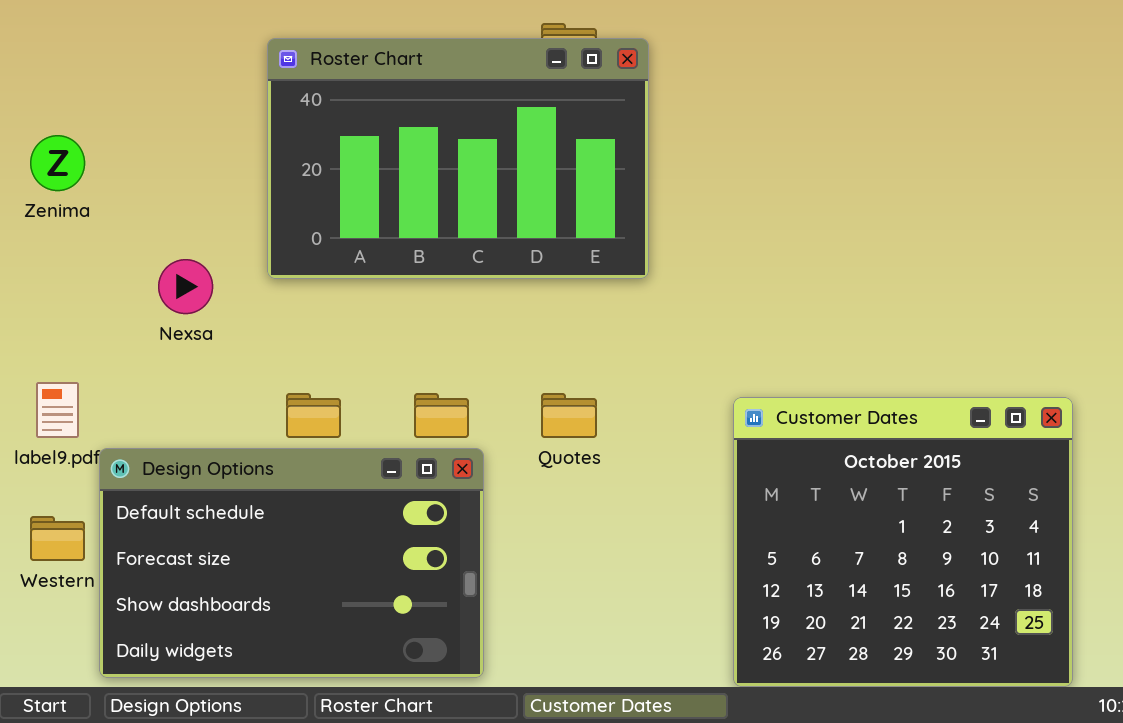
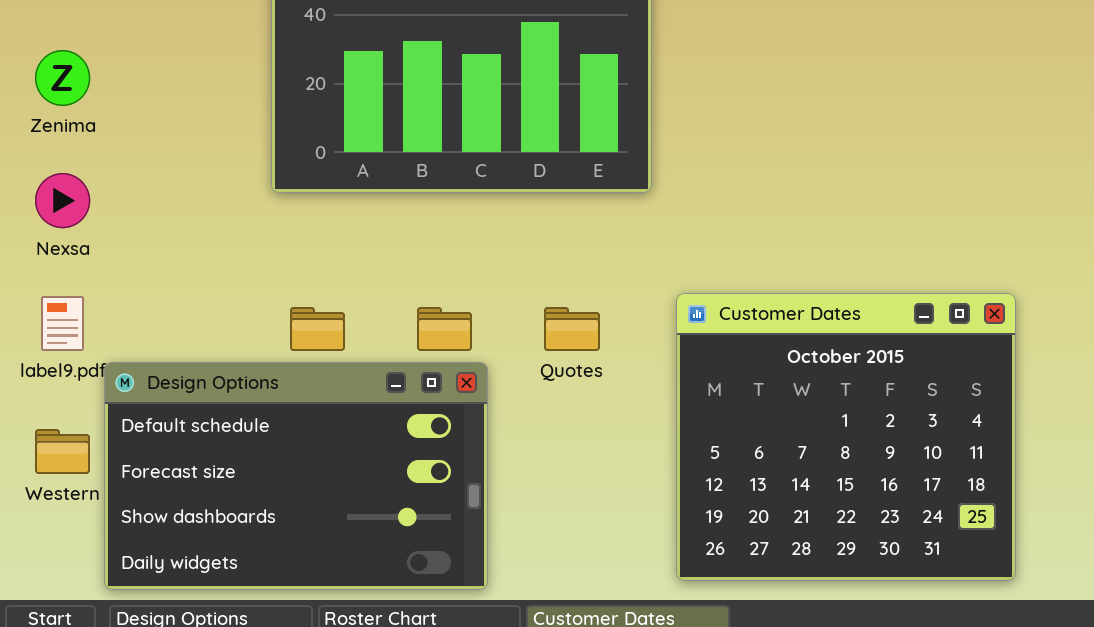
Nexsa: [158,259,213,314] -> [35,173,90,228], moved
Customer Dates: [733,397,1073,687] -> [676,293,1016,581], moved

